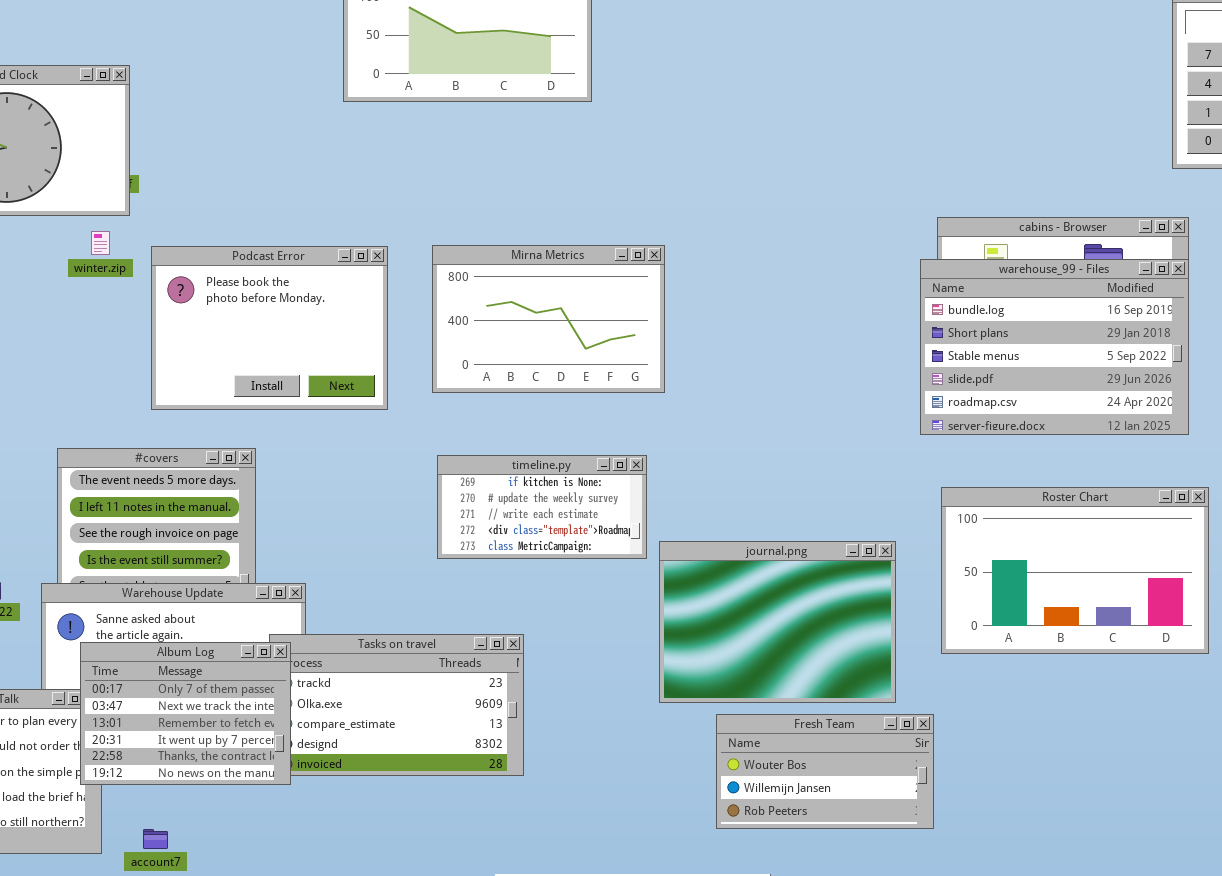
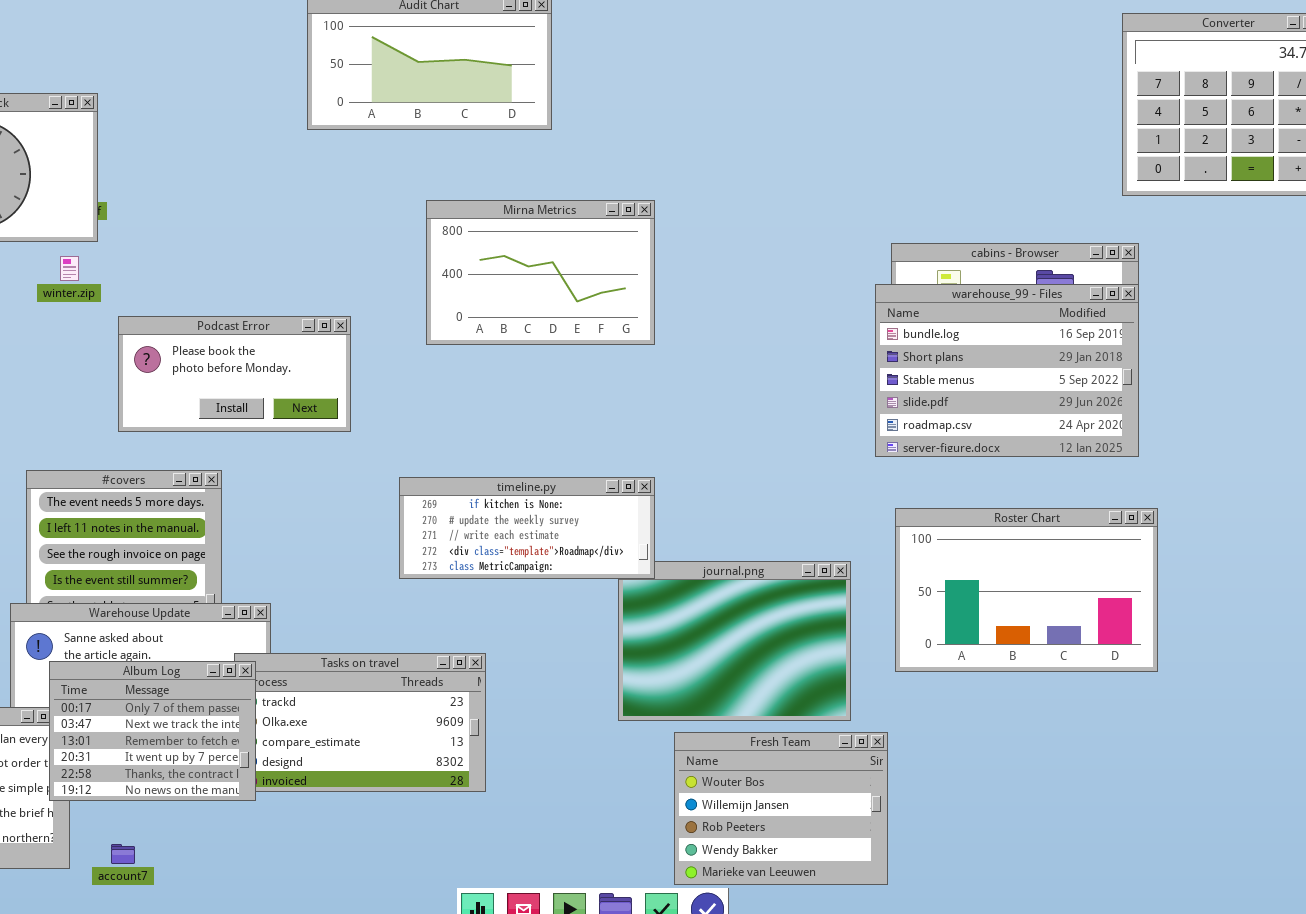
Mirna Metrics: [432,245,665,393] -> [426,200,655,345], moved
Podcast Error: [151,246,388,410] -> [118,316,351,432], resized
timeline.py: [437,455,647,559] -> [399,477,655,579], resized
Fresh Team: [716,714,934,829] -> [674,732,888,885], resized

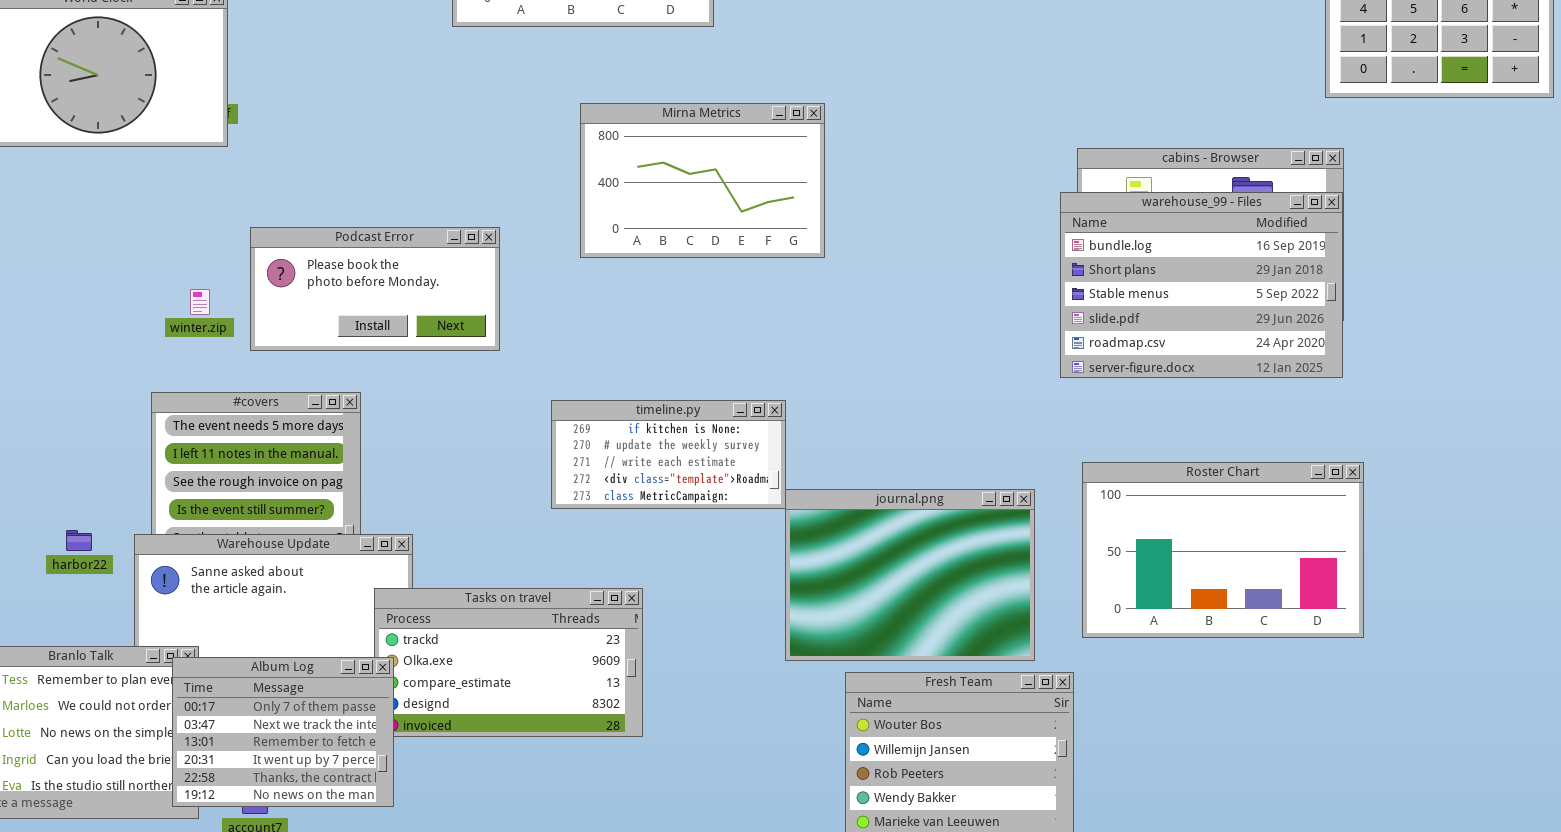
winter.zip: [60,256,79,281] -> [190,289,210,315], moved
timeline.py: [399,477,655,579] -> [551,400,786,509], resized
Roster Chart: [895,508,1158,672] -> [1082,462,1364,638], moved
Album Log: [49,661,256,801] -> [172,657,394,807], moved

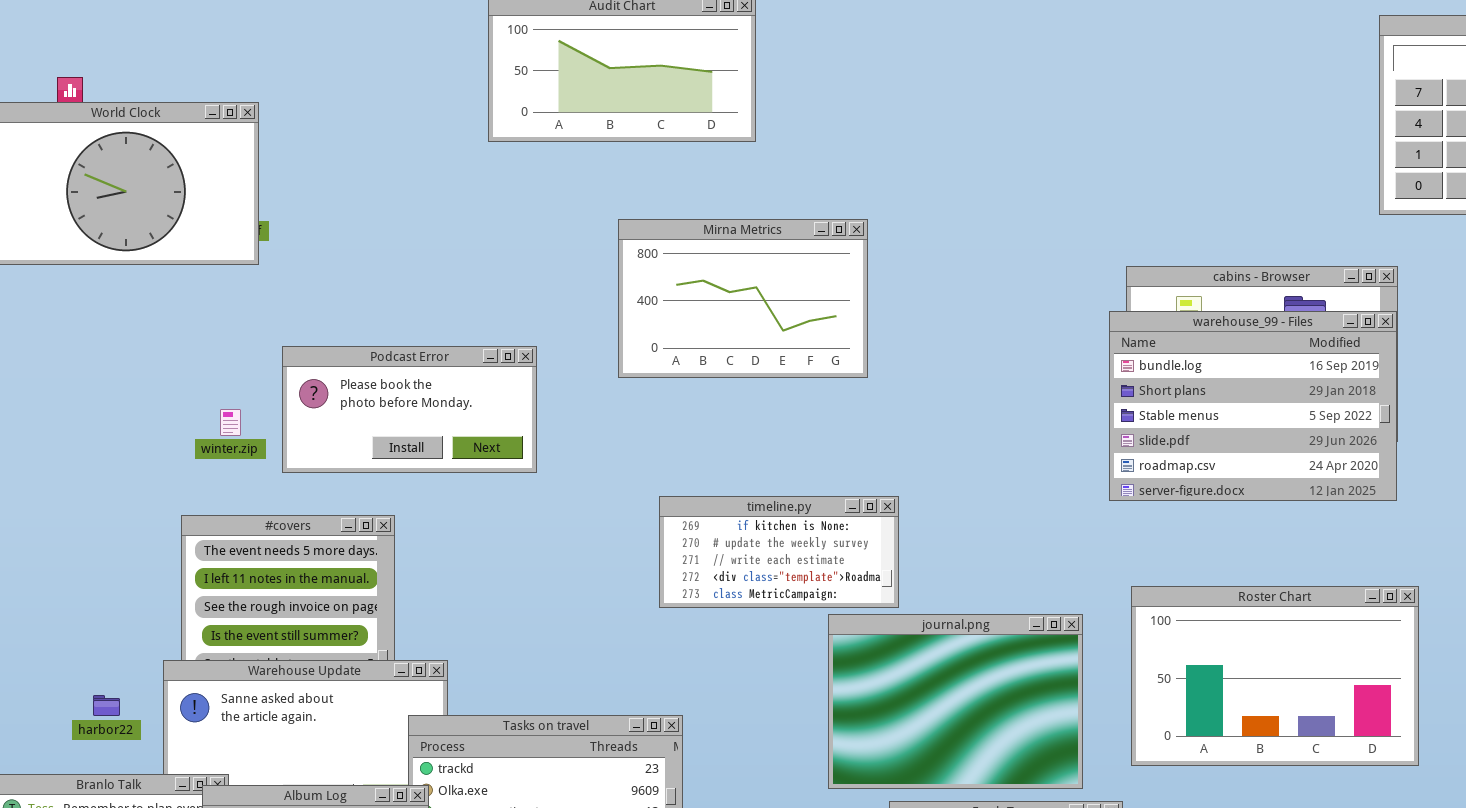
timeline.py: [551,400,786,509] -> [659,496,899,608], moved
harbor22: [66,530,92,551] -> [93,695,120,716], moved

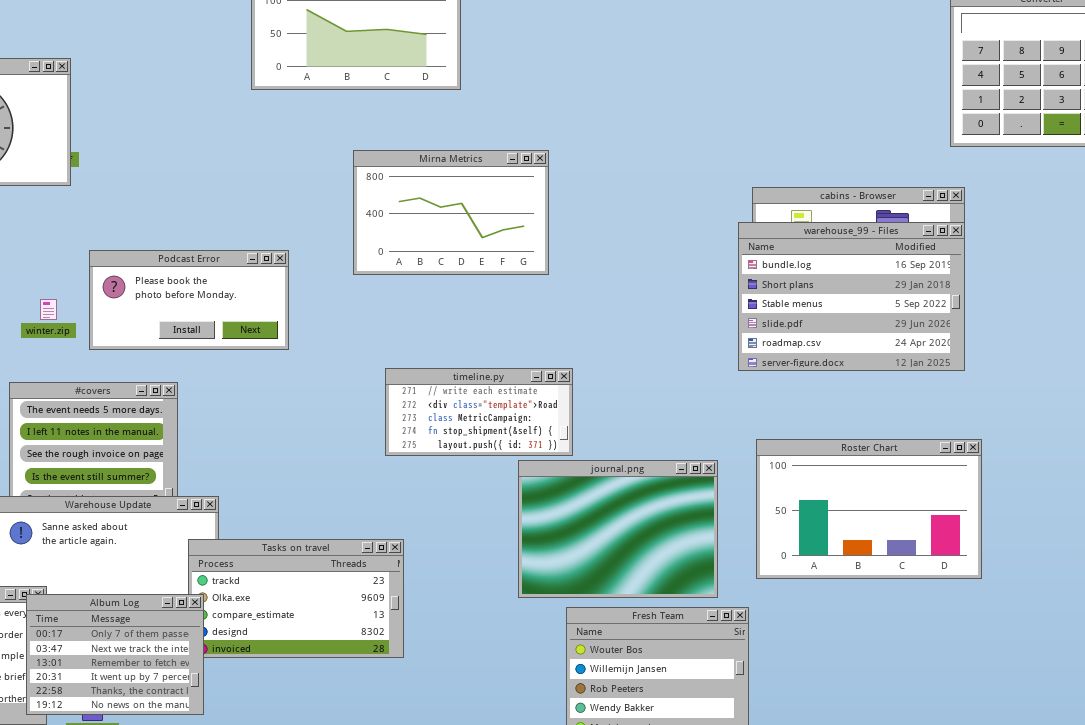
timeline.py: [659,496,899,608] -> [385,368,573,456], scrolled down 2 rows

